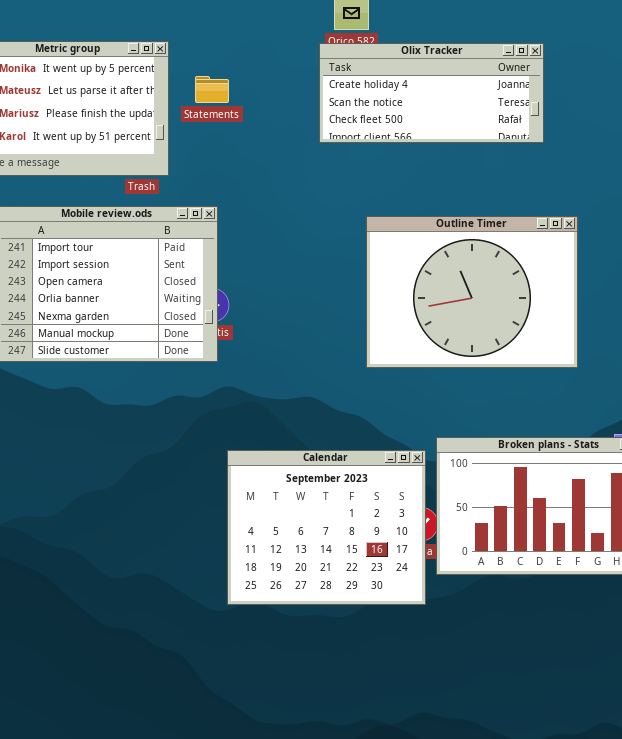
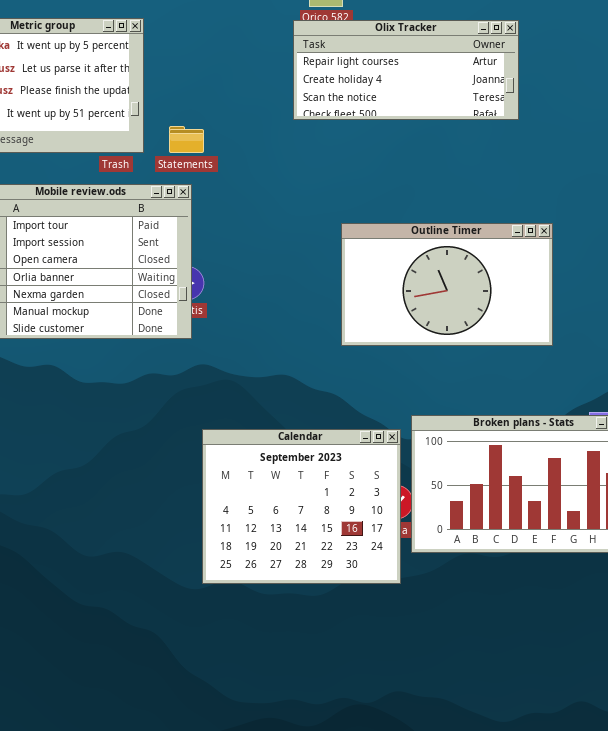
Olix Tracker: [319,43,544,143] -> [293,20,519,120], scrolled up 1 row
Statements: [195,76,229,103] -> [169,126,204,153], moved
Outline Timer: [366,216,578,368] -> [341,223,553,346], resized

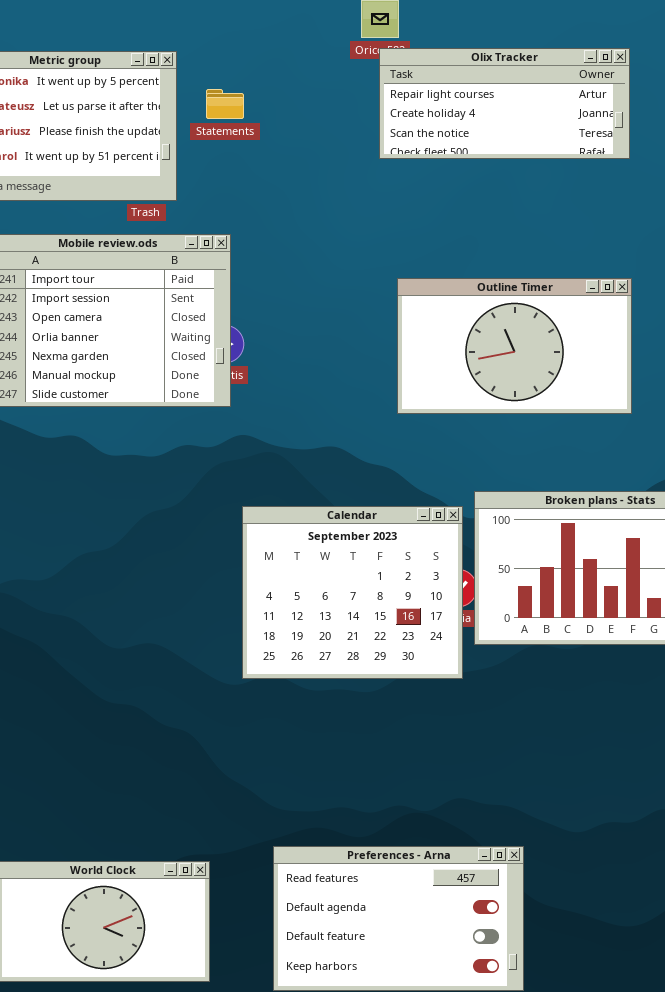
Olix Tracker: [293,20,519,120] -> [379,48,630,159], moved
Statements: [169,126,204,153] -> [206,89,244,119], moved

